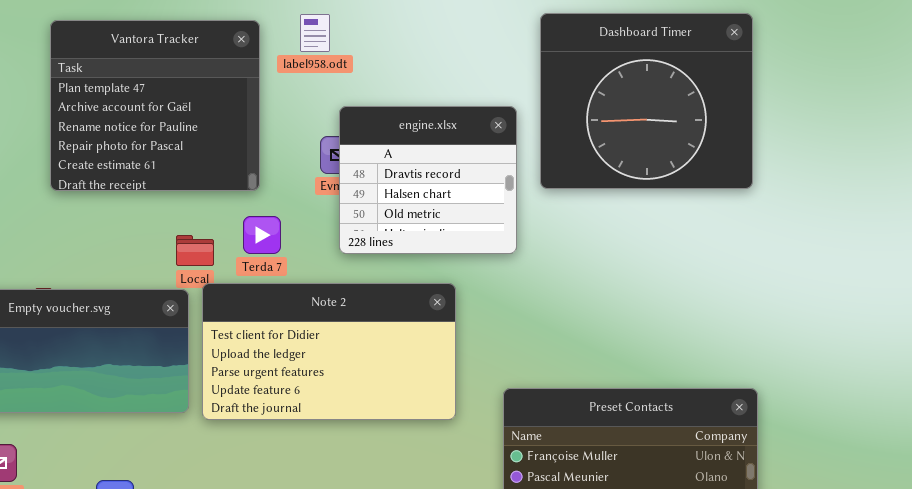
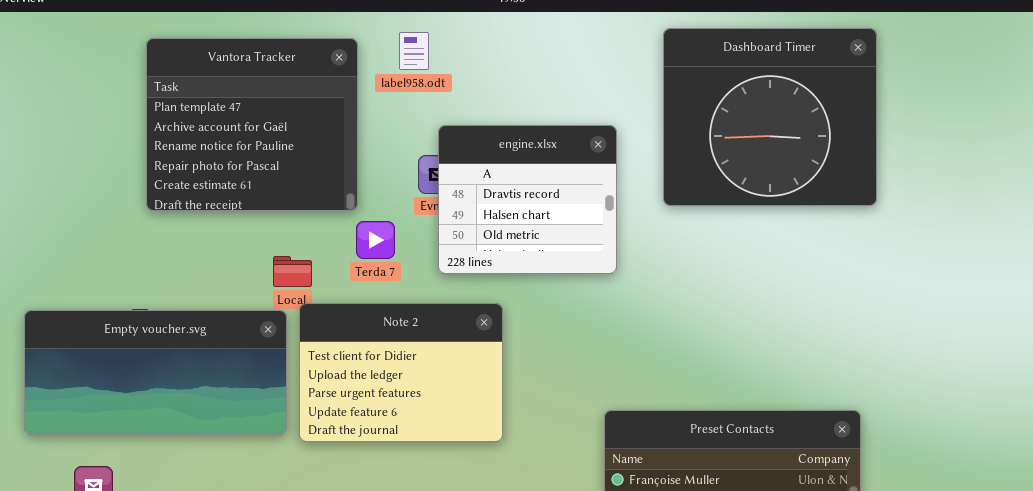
Dashboard Timer: [540,13,753,189] -> [663,28,877,206], moved
Terda 7: [243,216,281,254] -> [356,221,395,259], moved
Note 2: [202,283,456,420] -> [299,303,503,442], resized

